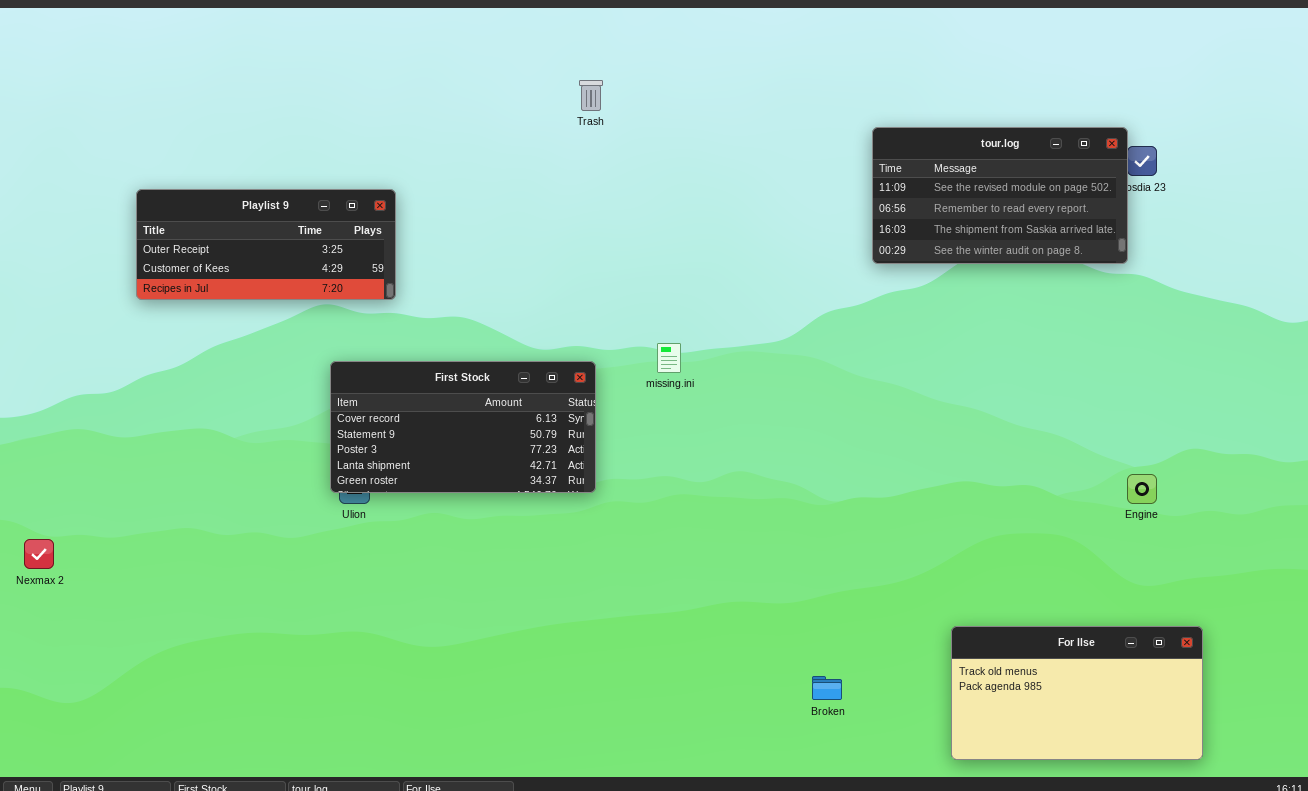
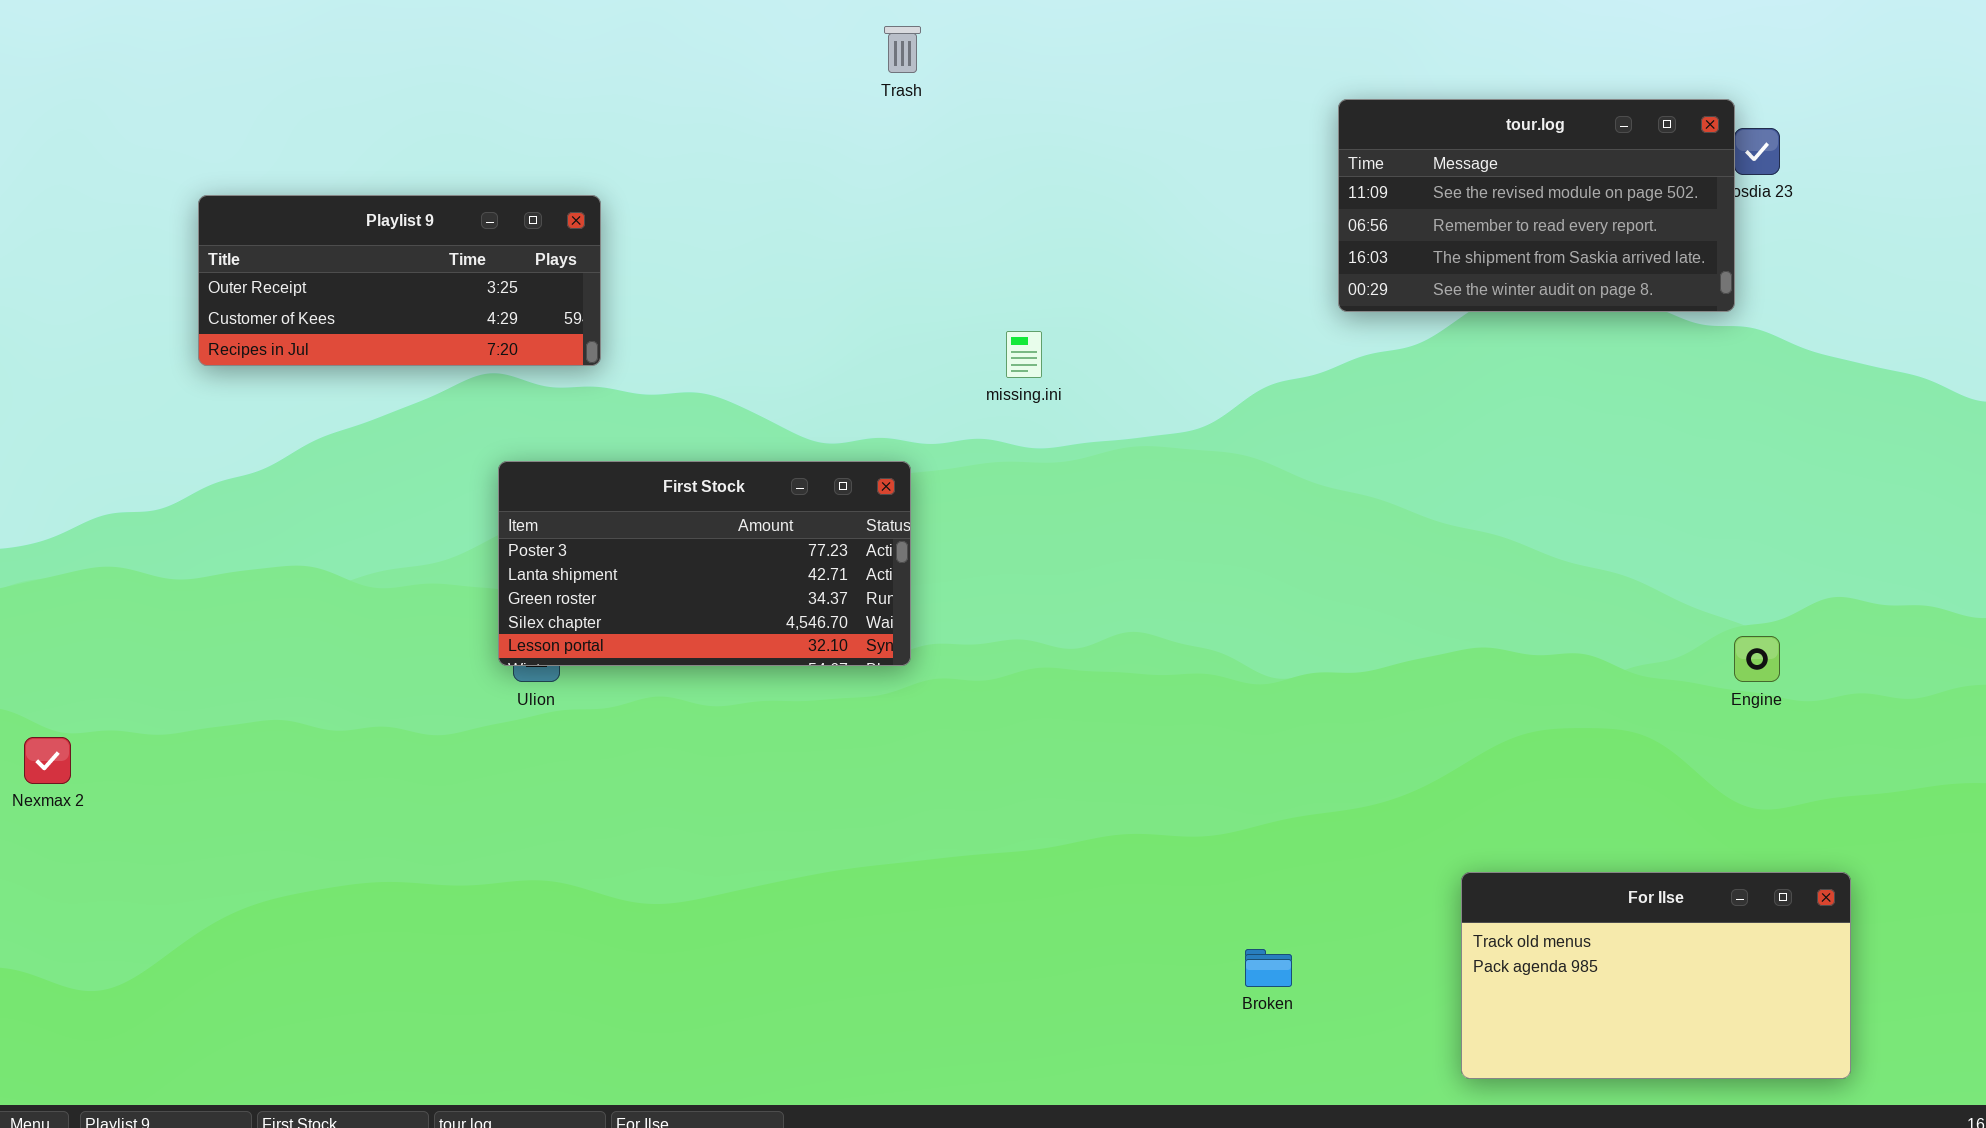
missing.ini: [657,343,681,373] -> [1006,331,1042,378], moved
First Stock: [330,361,596,493] -> [498,461,911,666], scrolled down 2 rows

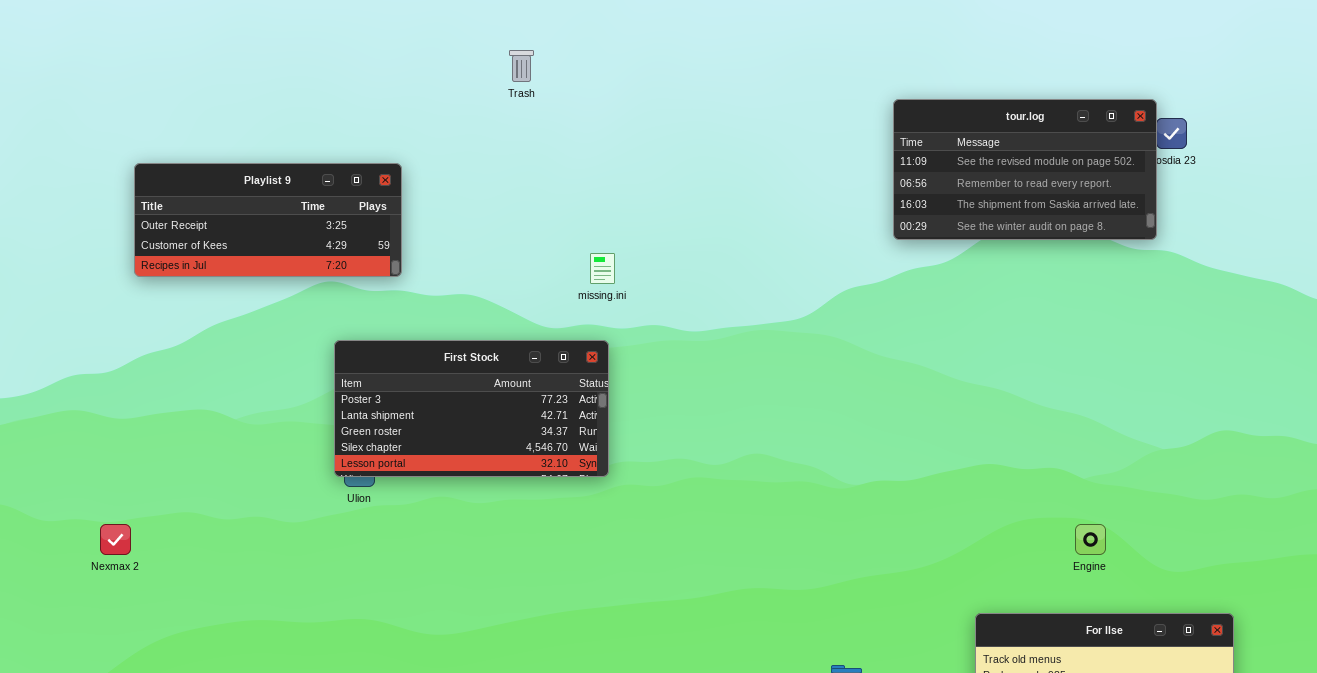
Trash: [884,26,921,73] -> [509,50,534,82], moved
missing.ini: [1006,331,1042,378] -> [590,253,615,284], moved
Engine: [1734,636,1780,682] -> [1075,524,1106,555], moved
Nexmax 2: [24,737,71,784] -> [100,524,131,555], moved

